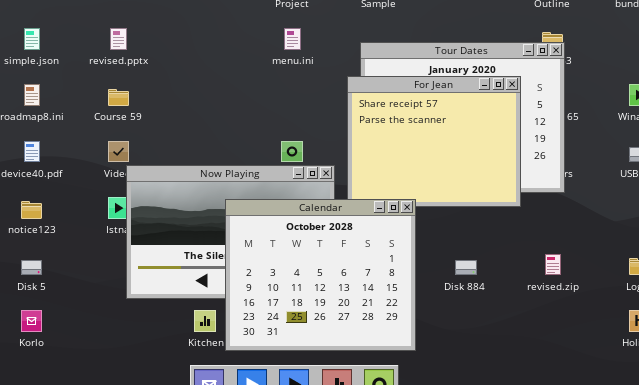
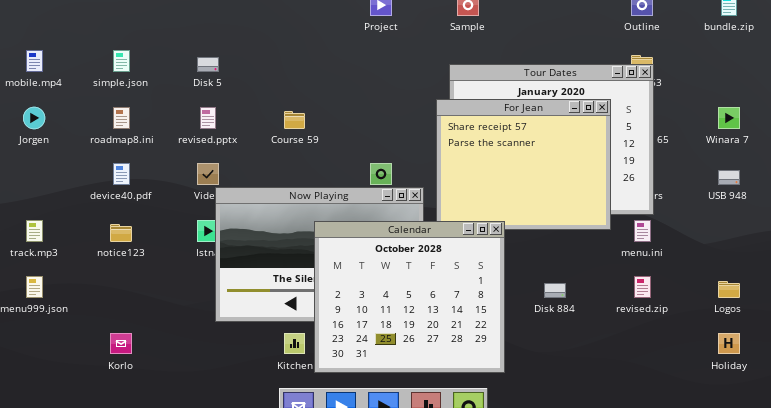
revised.pptx: [110,28,127,50] -> [200,107,216,129], moved
menu.ini: [284,28,301,50] -> [634,220,651,242], moved
Course 59: [108,89,129,106] -> [284,111,305,129], moved
Disk 5: [21,260,42,275] -> [197,57,219,72], moved

